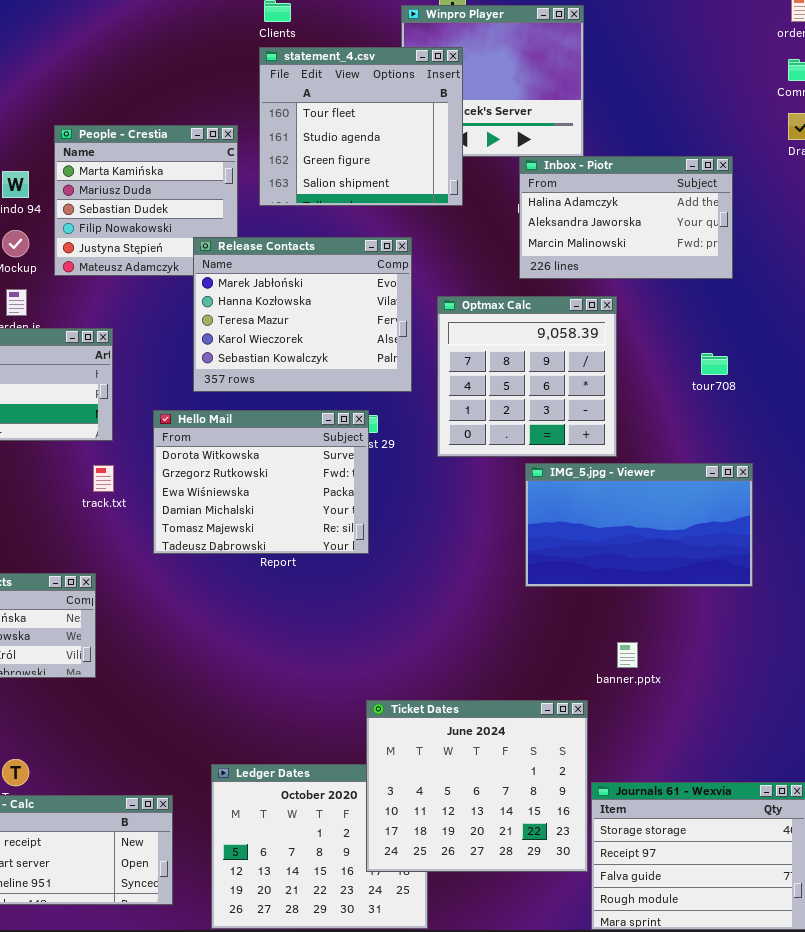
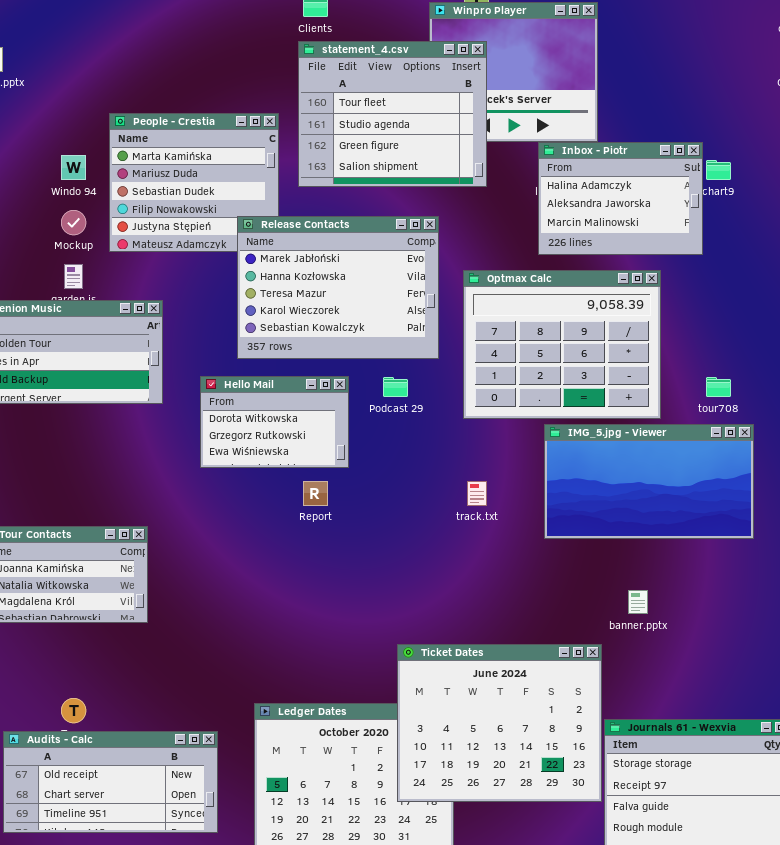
Inbox - Piotr: [519,156,733,279] -> [538,142,703,255], resized
Optmax Calc: [437,296,617,457] -> [463,270,661,419], resized
tour708: [701,353,728,375] -> [706,377,731,397], moved
Hello Mail: [153,410,369,554] -> [200,376,349,468], resized
track.txt: [93,465,114,492] -> [467,481,487,506], moved

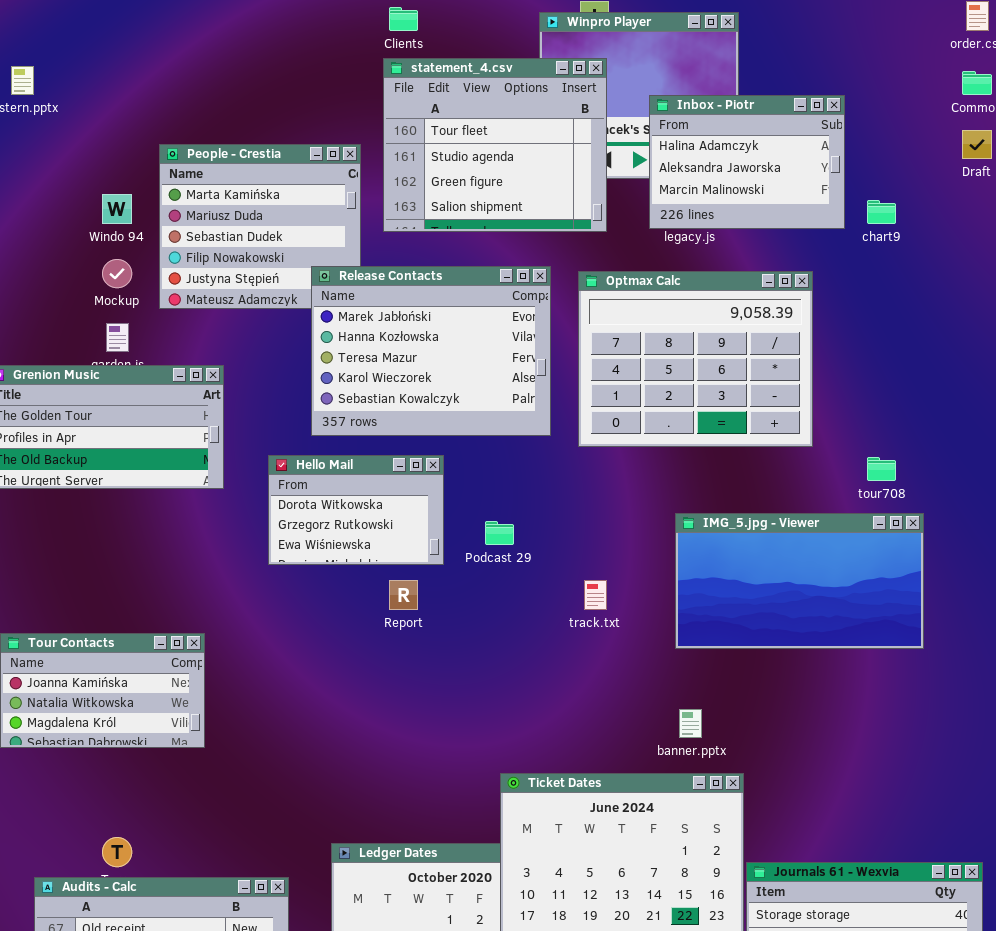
Inbox - Piotr: [538,142,703,255] -> [649,95,845,229], moved
Optmax Calc: [463,270,661,419] -> [578,271,813,447], moved
Podcast 29: [383,377,408,397] -> [485,521,514,545], moved
banner.pptx: [628,590,648,614] -> [679,709,702,738], moved

